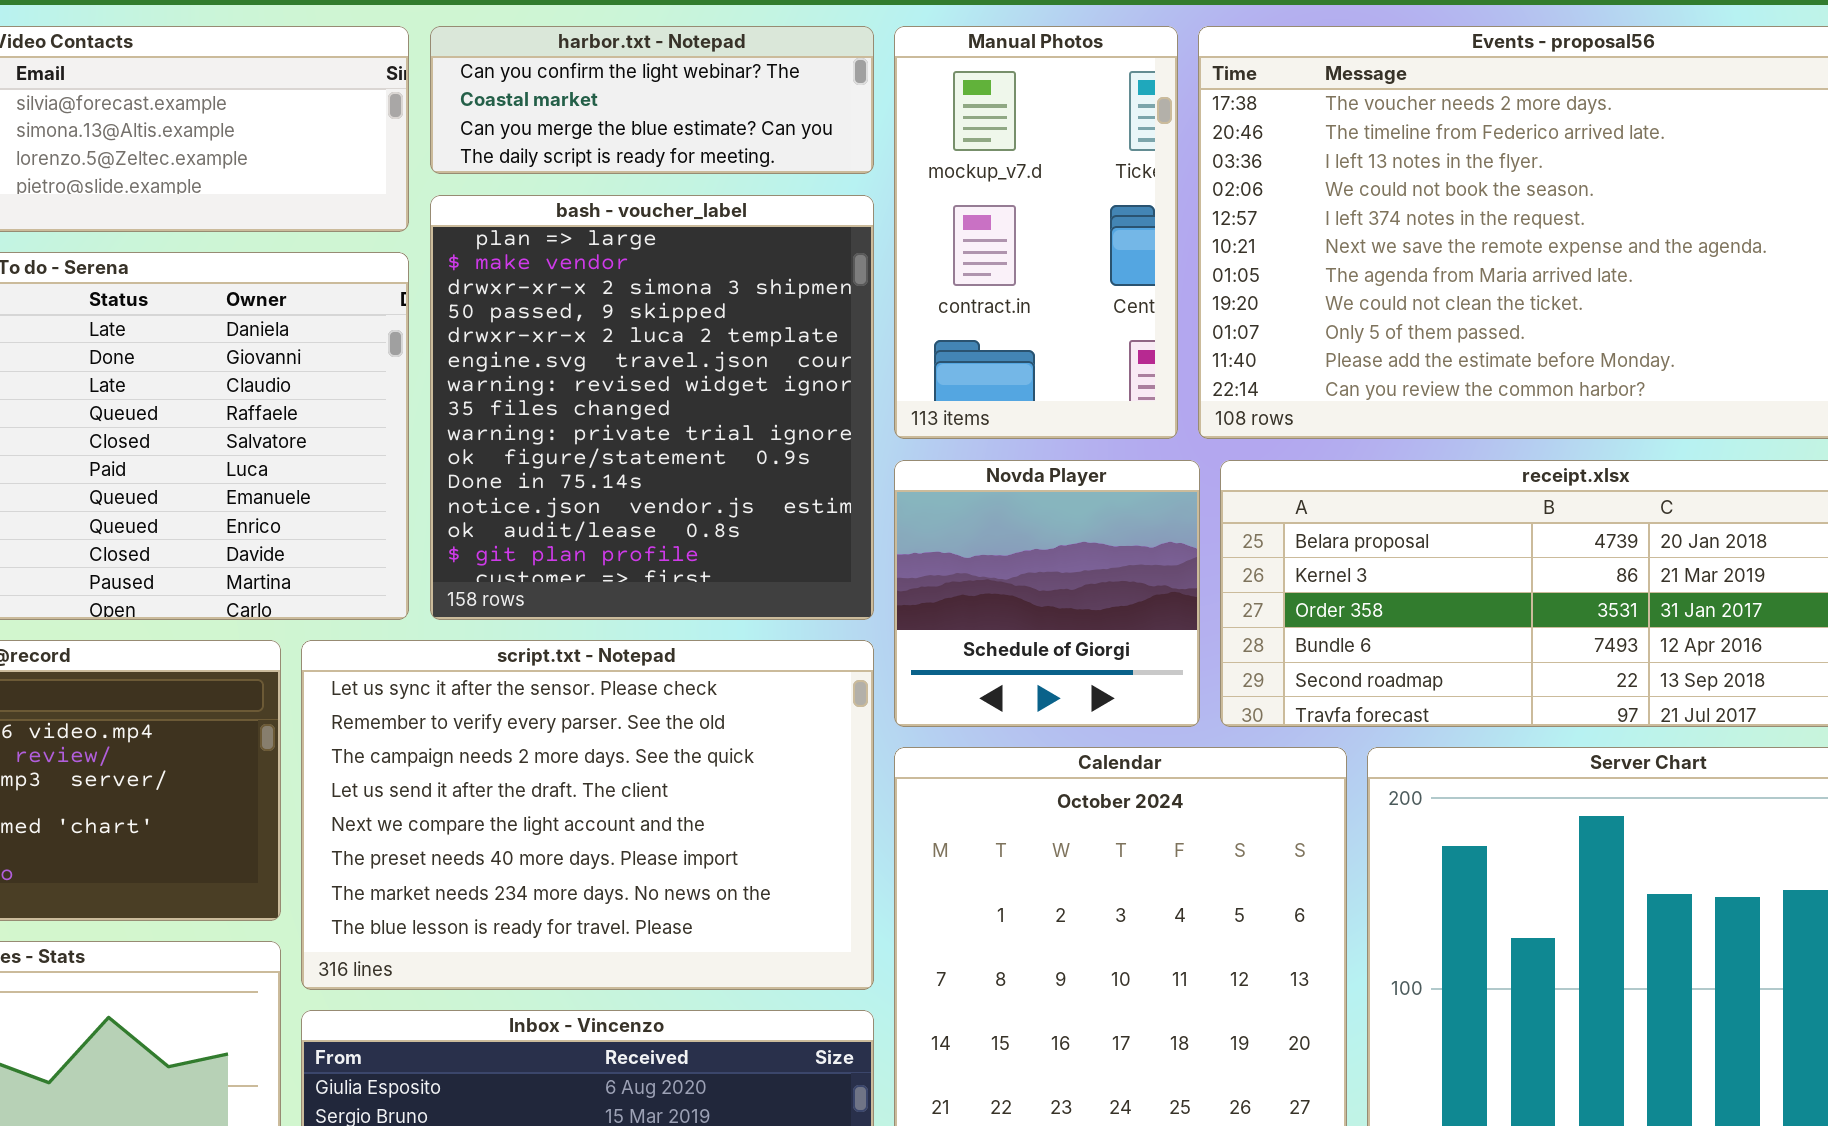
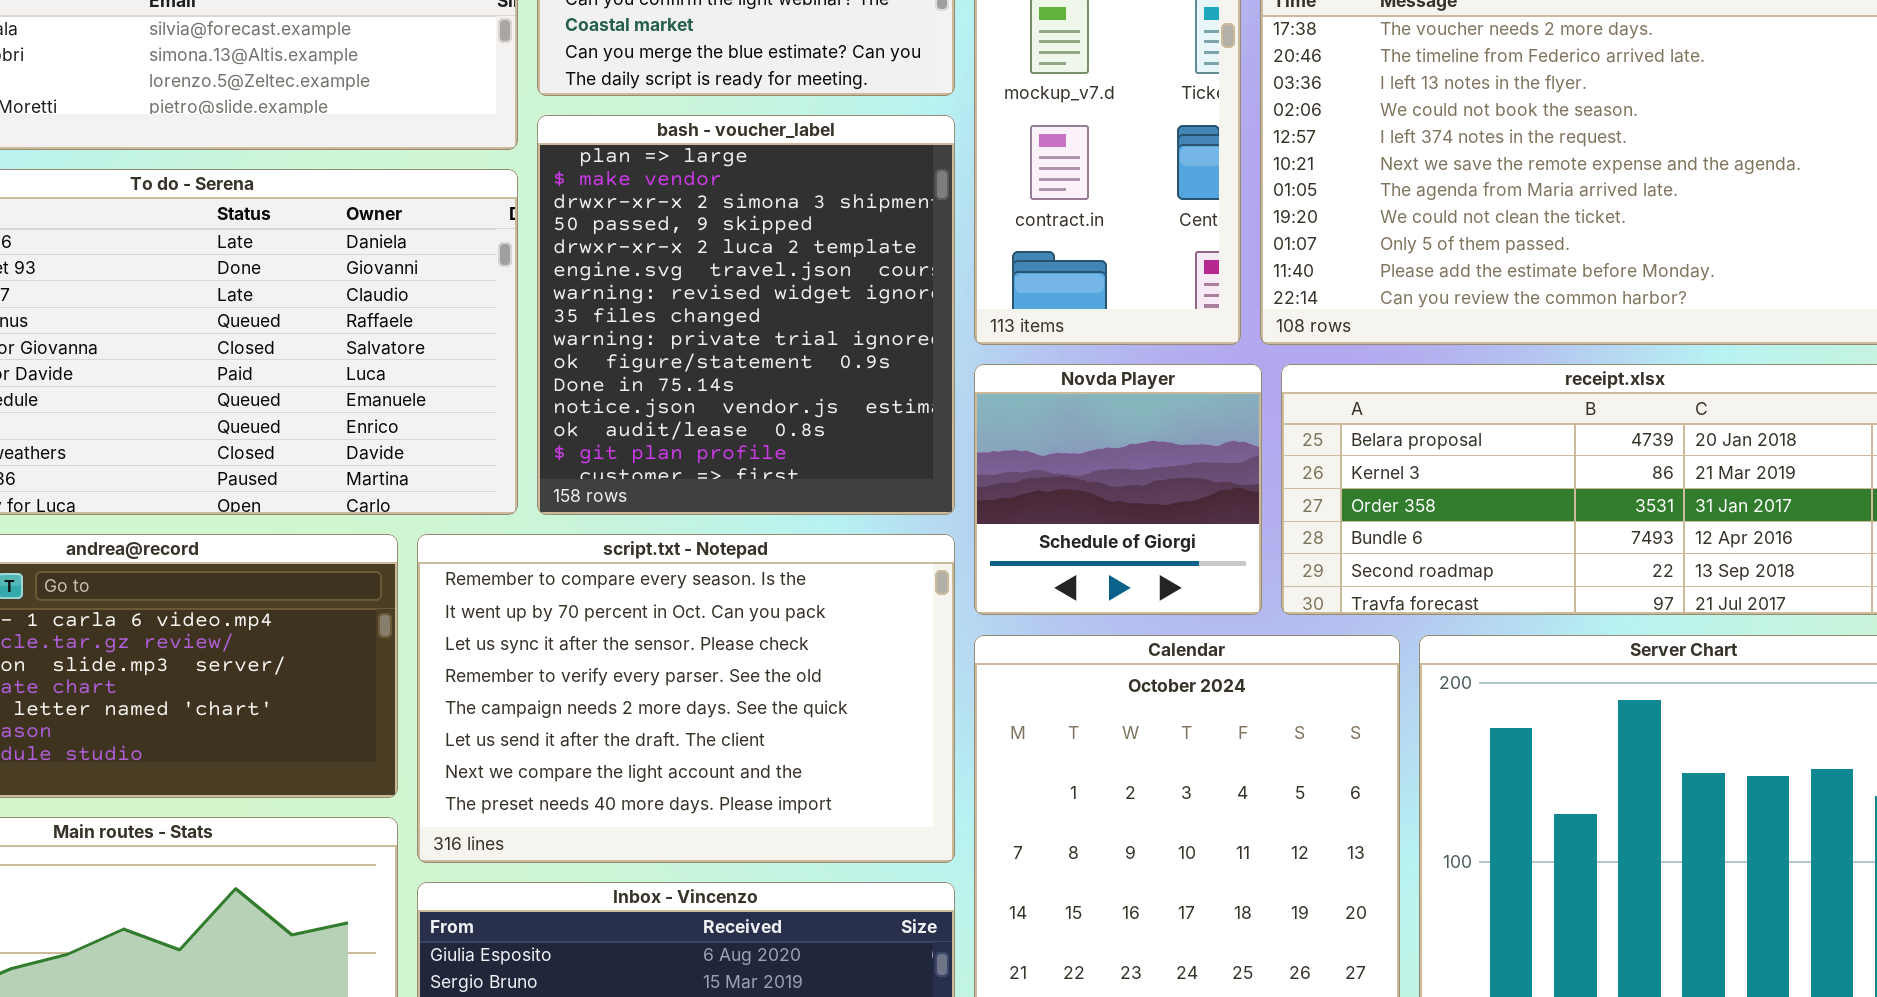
script.txt - Notepad: [301,640,874,990] -> [417,534,955,863], scrolled up 2 rows

